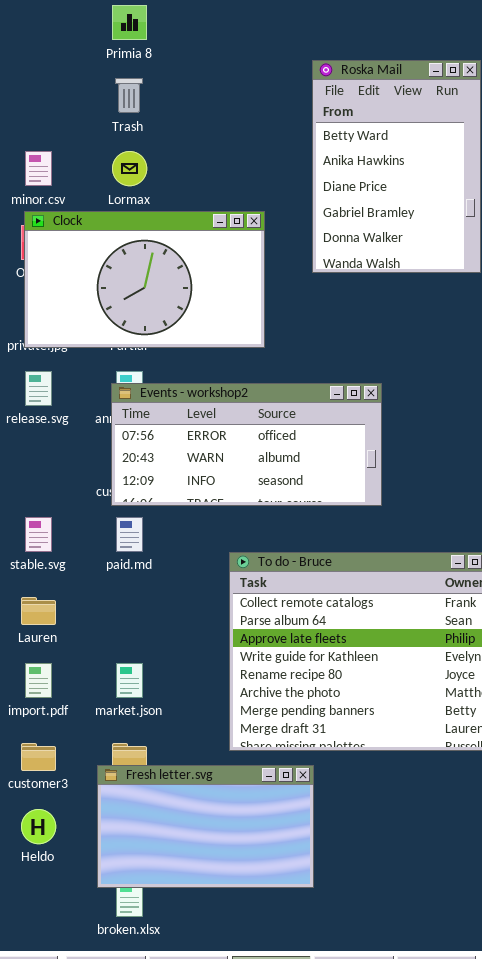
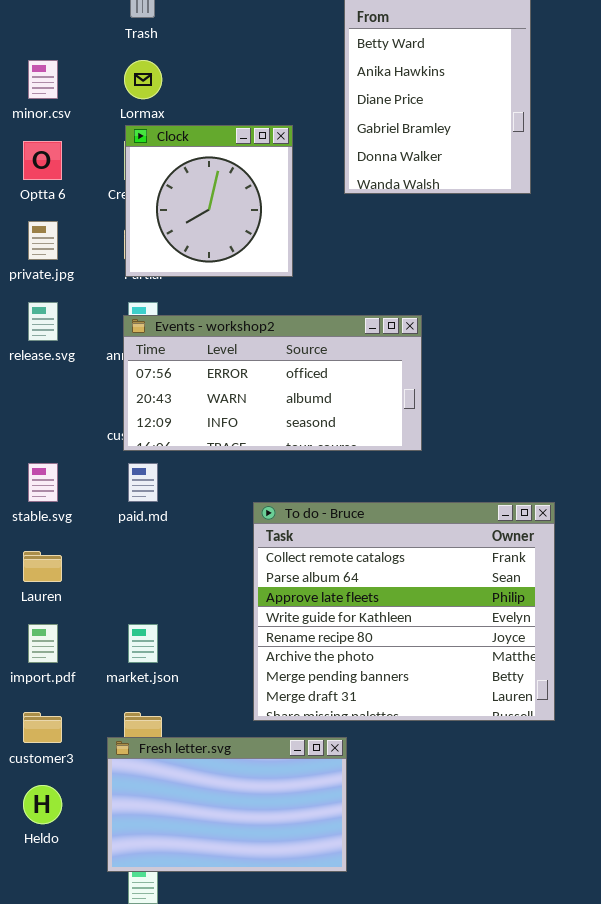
Clock: [24,211,265,348] -> [125,125,293,277], resized

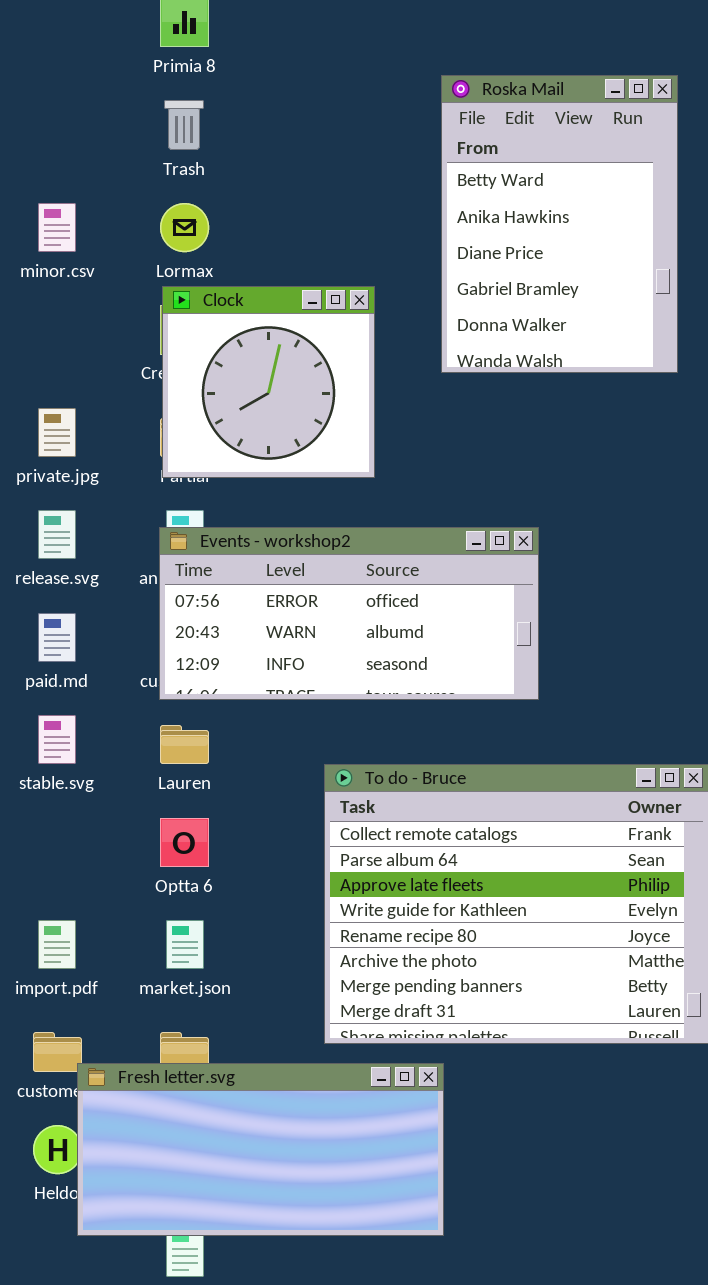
Optta 6: [23,141,62,180] -> [160,818,209,867], moved
paid.md: [128,463,158,502] -> [38,613,76,662], moved
Lauren: [23,551,62,582] -> [160,725,209,764], moved
Fresh letter.svg: [107,737,347,872] -> [77,1063,444,1236], resized

